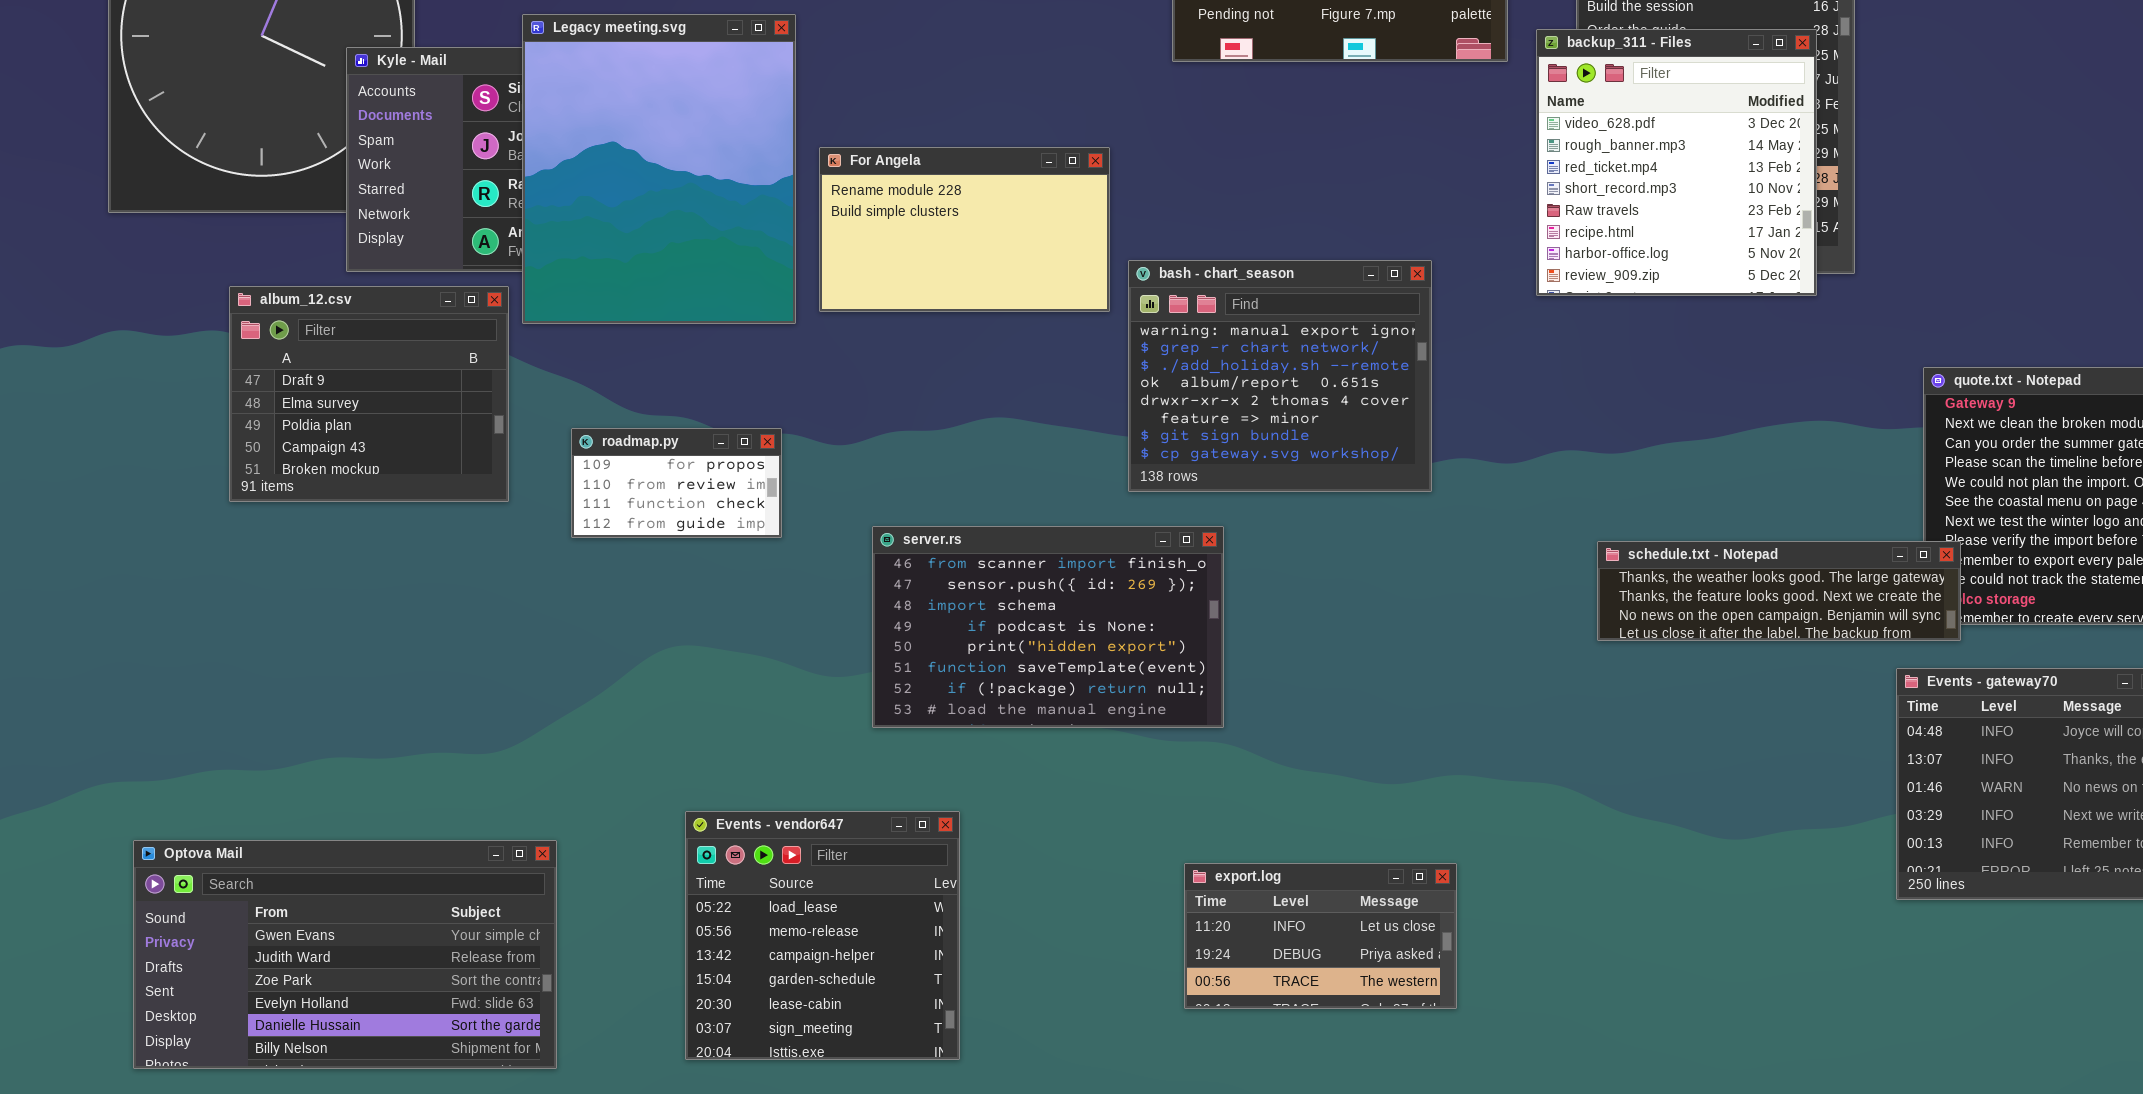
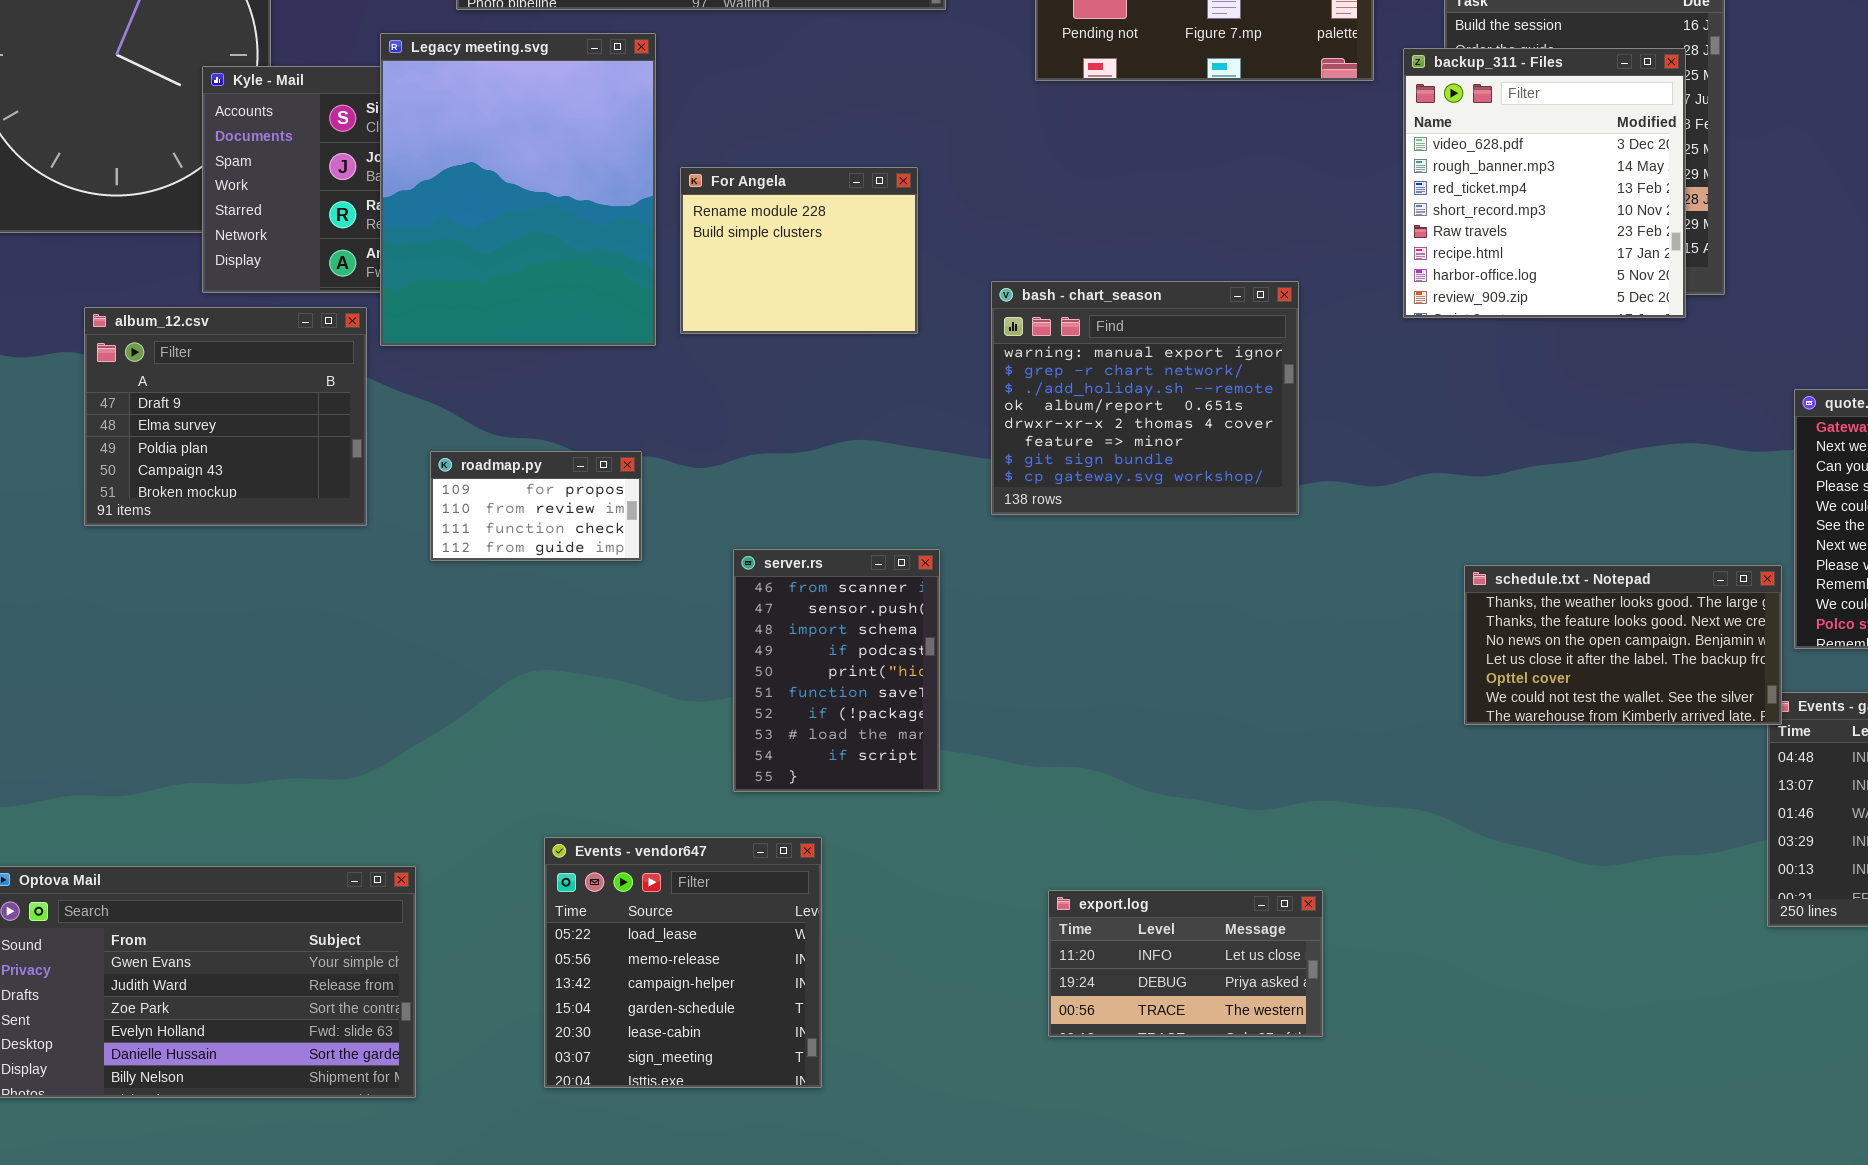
For Angela: [819,147,1110,312] -> [680,167,918,334], resized
server.rs: [872,526,1224,728] -> [733,549,940,792], resized
schedule.txt - Notepad: [1597,541,1961,641] -> [1464,565,1782,725], resized

